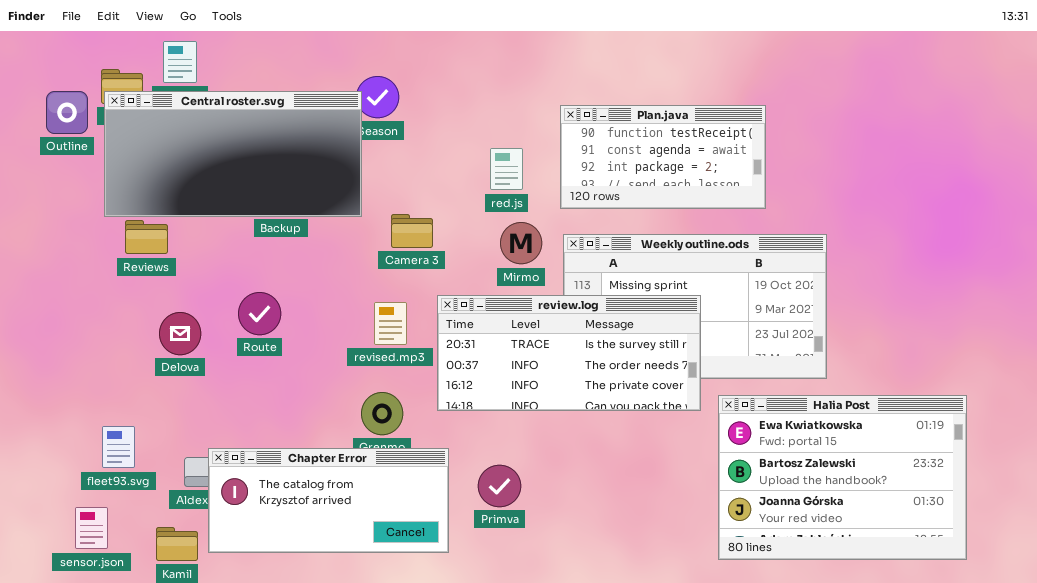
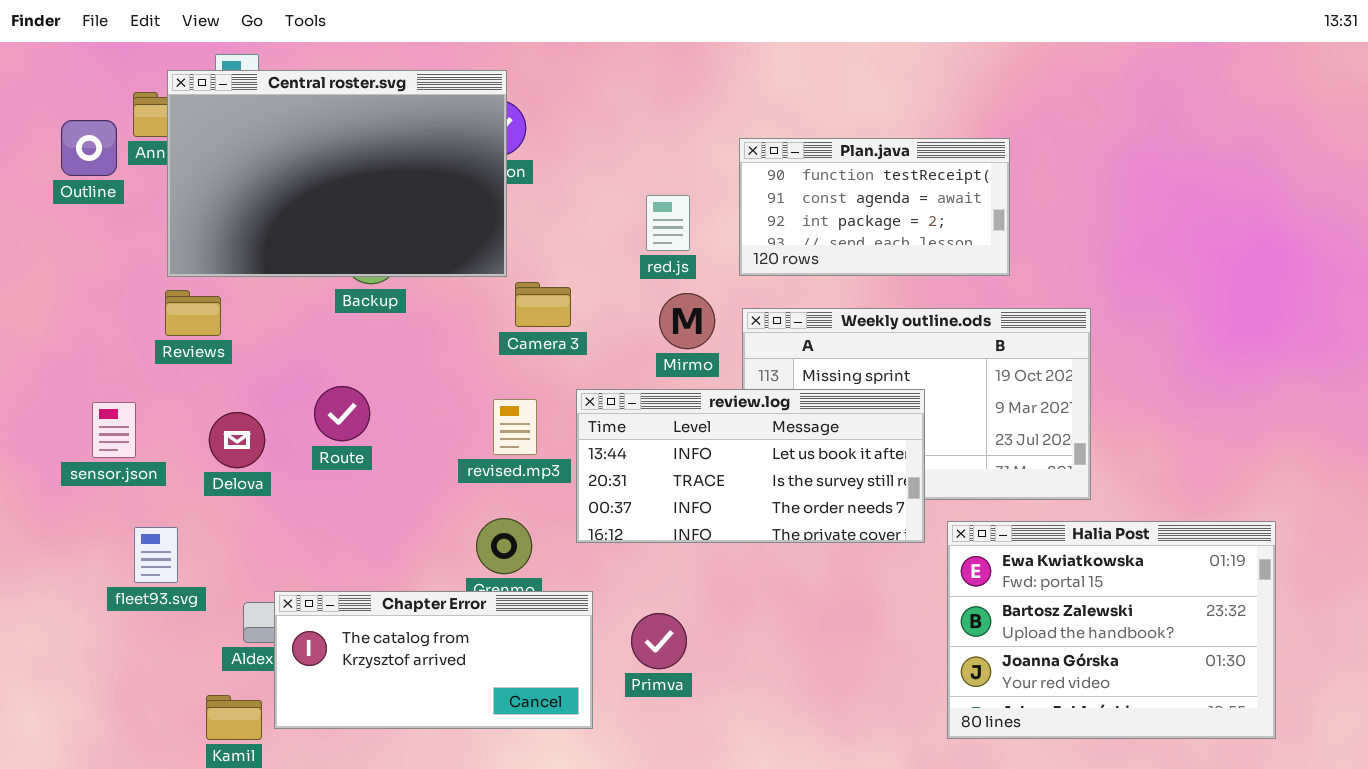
Central roster.svg: [104,91,362,217] -> [167,70,507,277], moved, resized
review.log: [437,295,701,411] -> [576,389,925,543], scrolled up 1 row
fleet93.svg: [102,426,135,468] -> [134,527,178,583], moved
sensor.json: [75,507,108,549] -> [92,402,136,458], moved

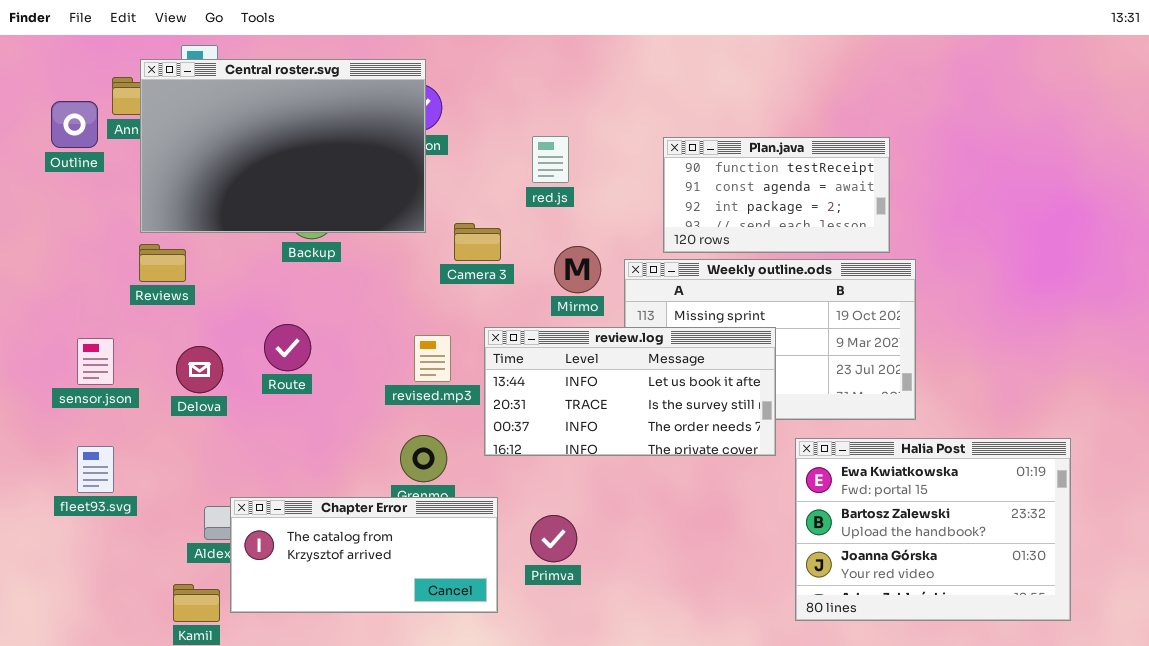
Plan.java: [739,138,1010,276] -> [663,137,890,253], moved
red.js: [646,195,690,251] -> [532,136,569,183], moved
Camera 3: [515,282,571,327] -> [454,223,501,261], moved
fleet93.svg: [134,527,178,583] -> [77,446,114,493], moved

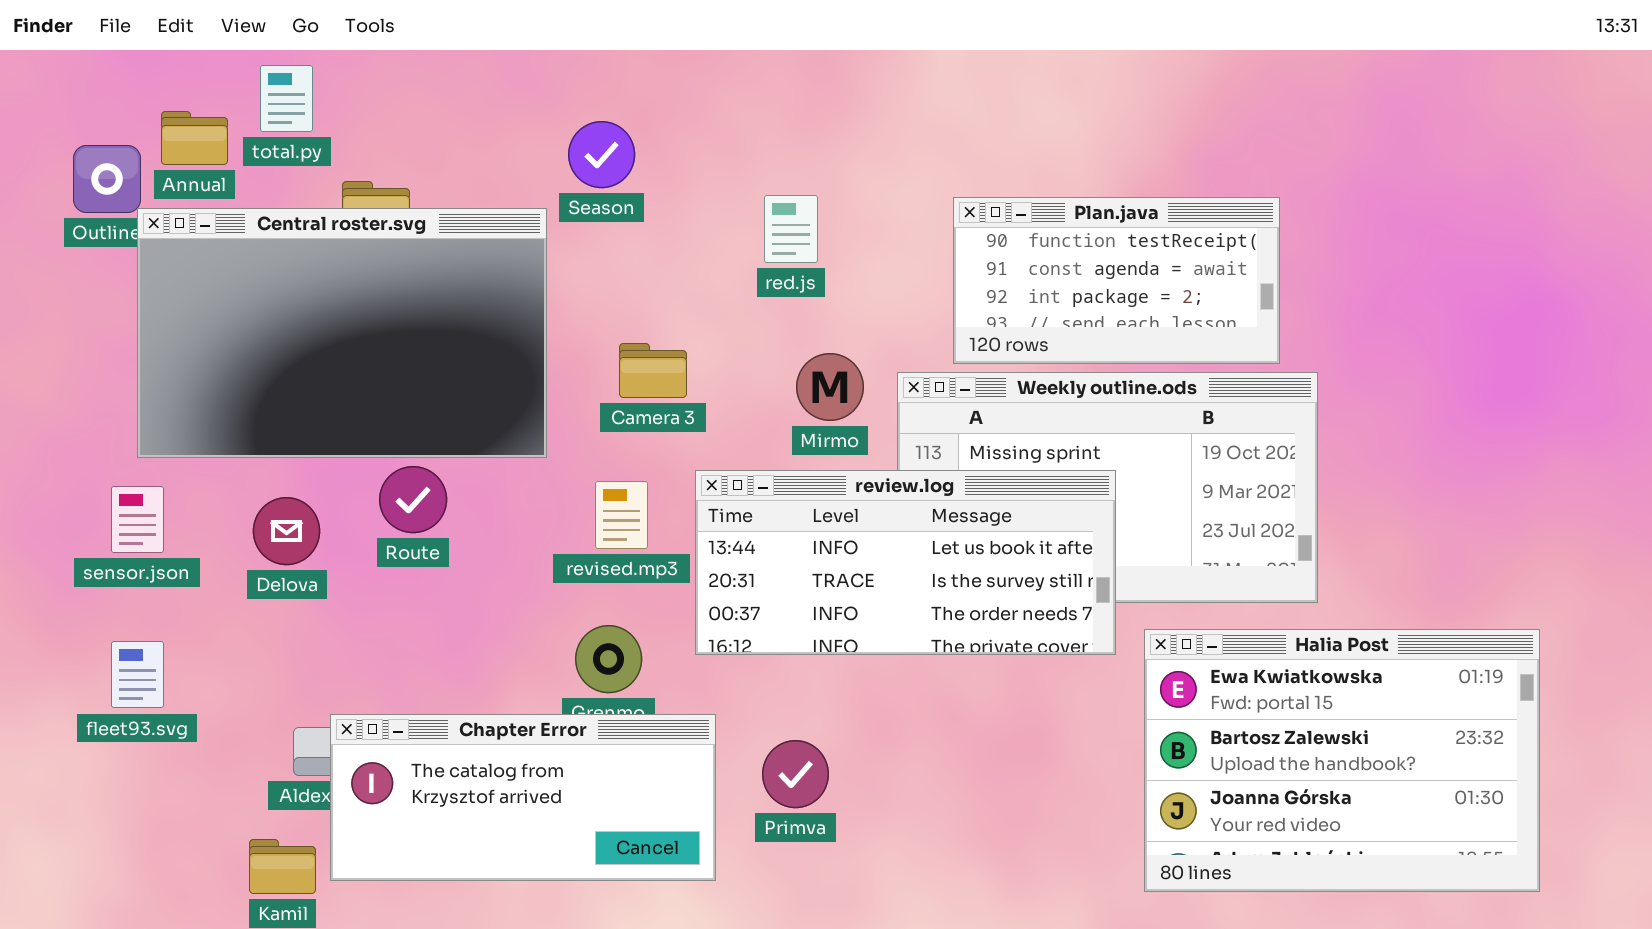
Central roster.svg: [140,59,426,233] -> [137,208,547,458], moved
Camera 3: [454,223,501,261] -> [619,343,687,398], moved

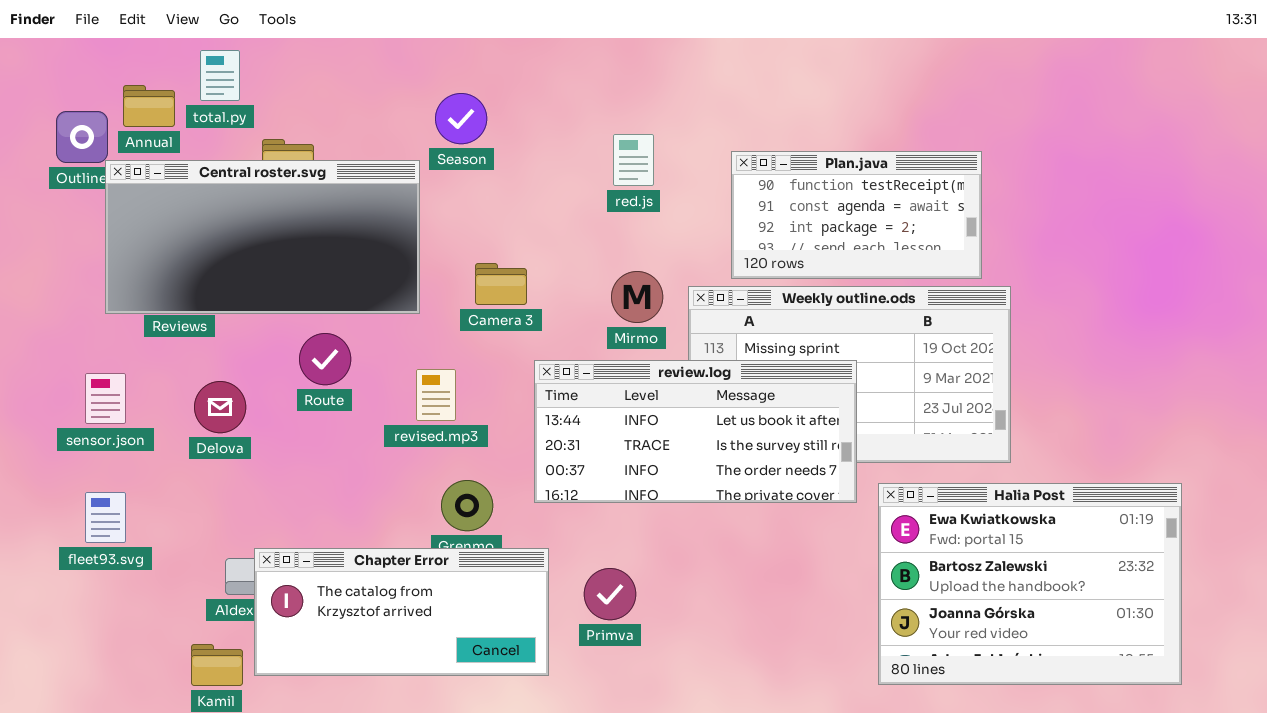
red.js: [764,195,818,263] -> [613,134,654,186], moved
Central roster.svg: [137,208,547,458] -> [105,160,420,314], resized
Route: [379,466,447,533] -> [299,333,351,385], moved
revised.mp3: [595,481,648,549] -> [416,369,456,421], moved

